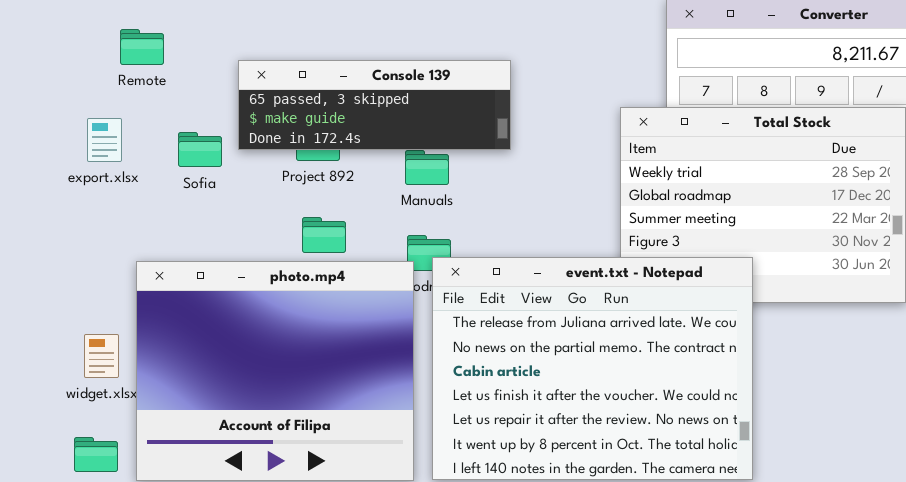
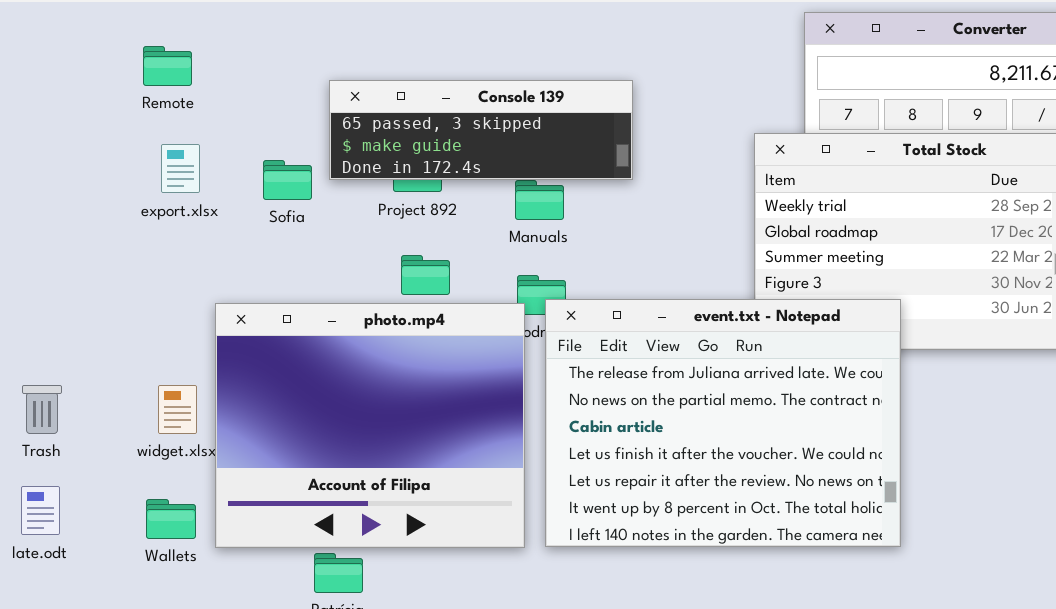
Remote: [120,29,164,65] -> [143,46,192,86], moved

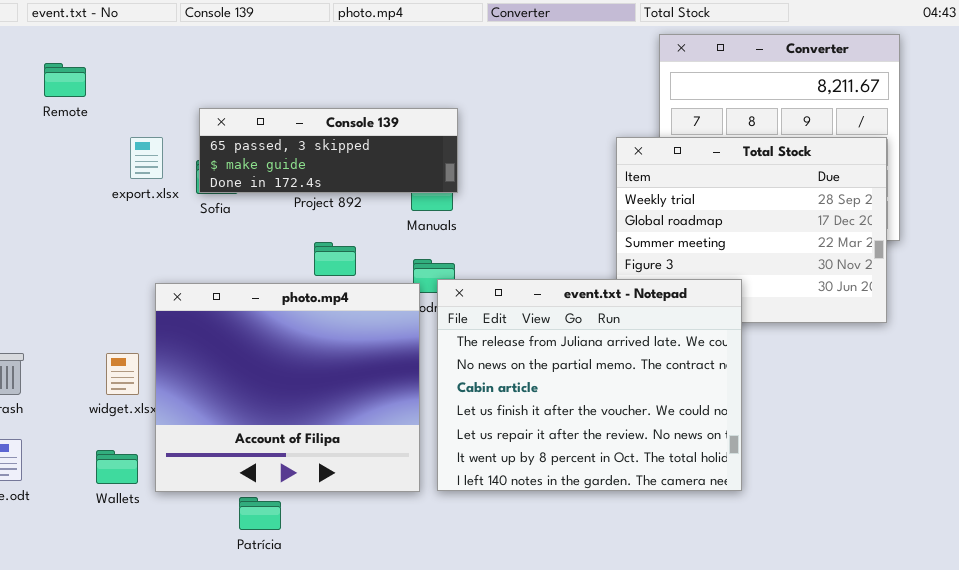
Remote: [143,46,192,86] -> [44,63,86,97], moved
Console 139: [329,80,633,180] -> [199,108,458,193], moved
export.xlsx: [161,144,200,193] -> [130,137,163,179], moved

